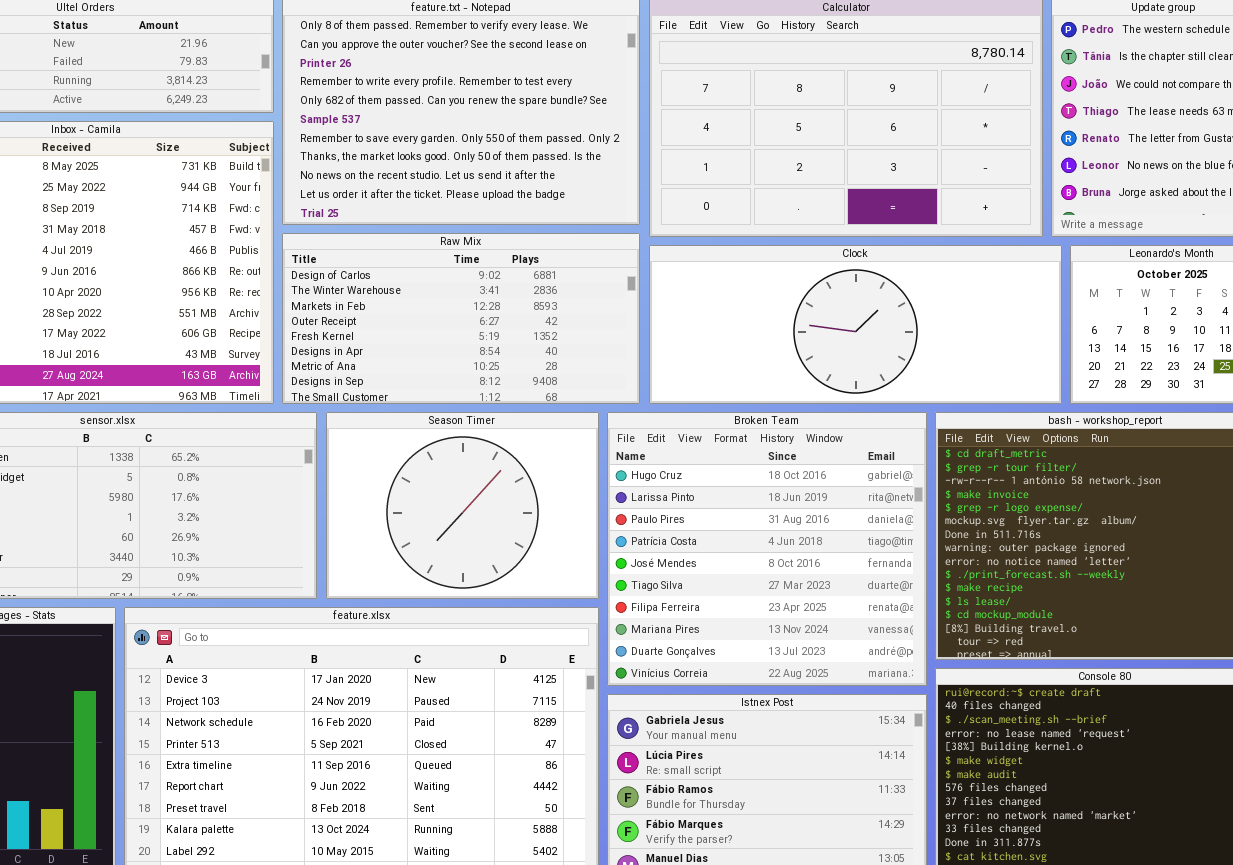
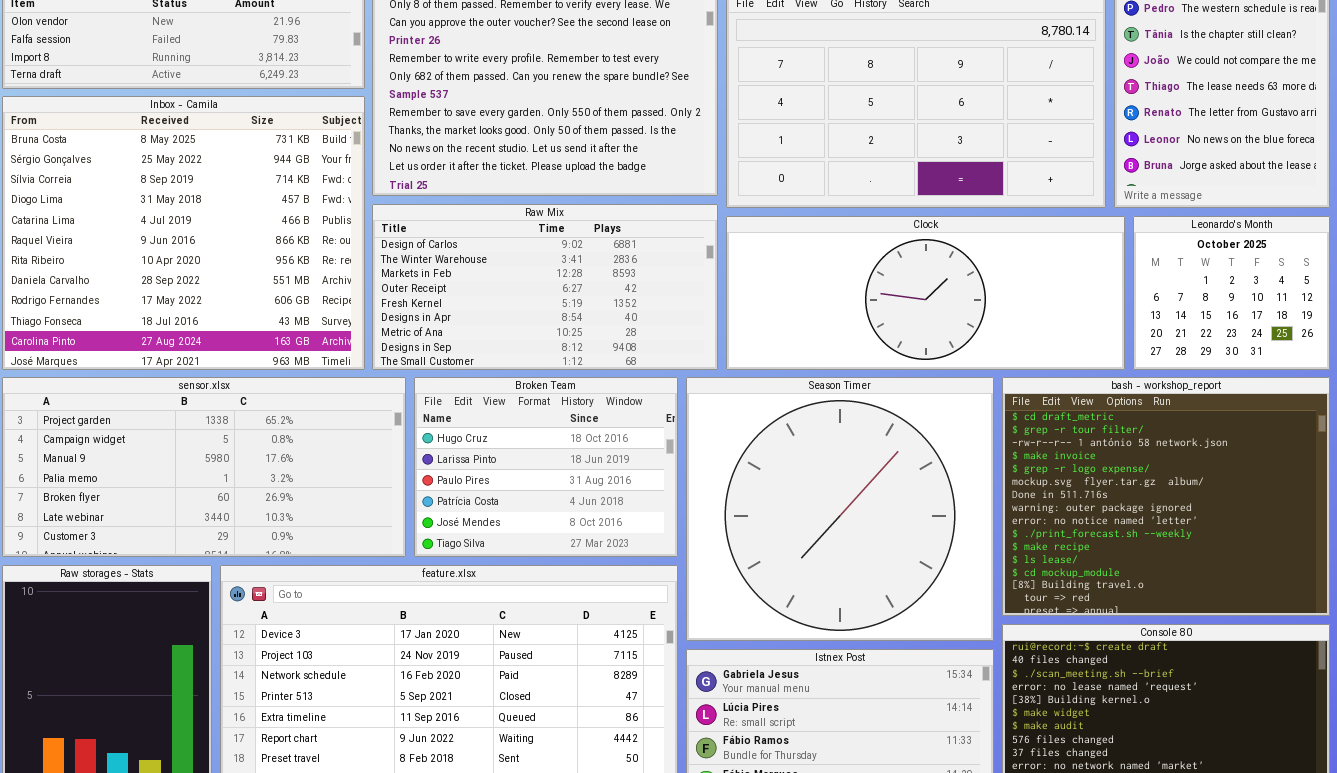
Season Timer: [326,412,599,599] -> [686,377,994,641], moved, resized
Broken Team: [607,412,927,686] -> [414,377,678,557], moved, resized

